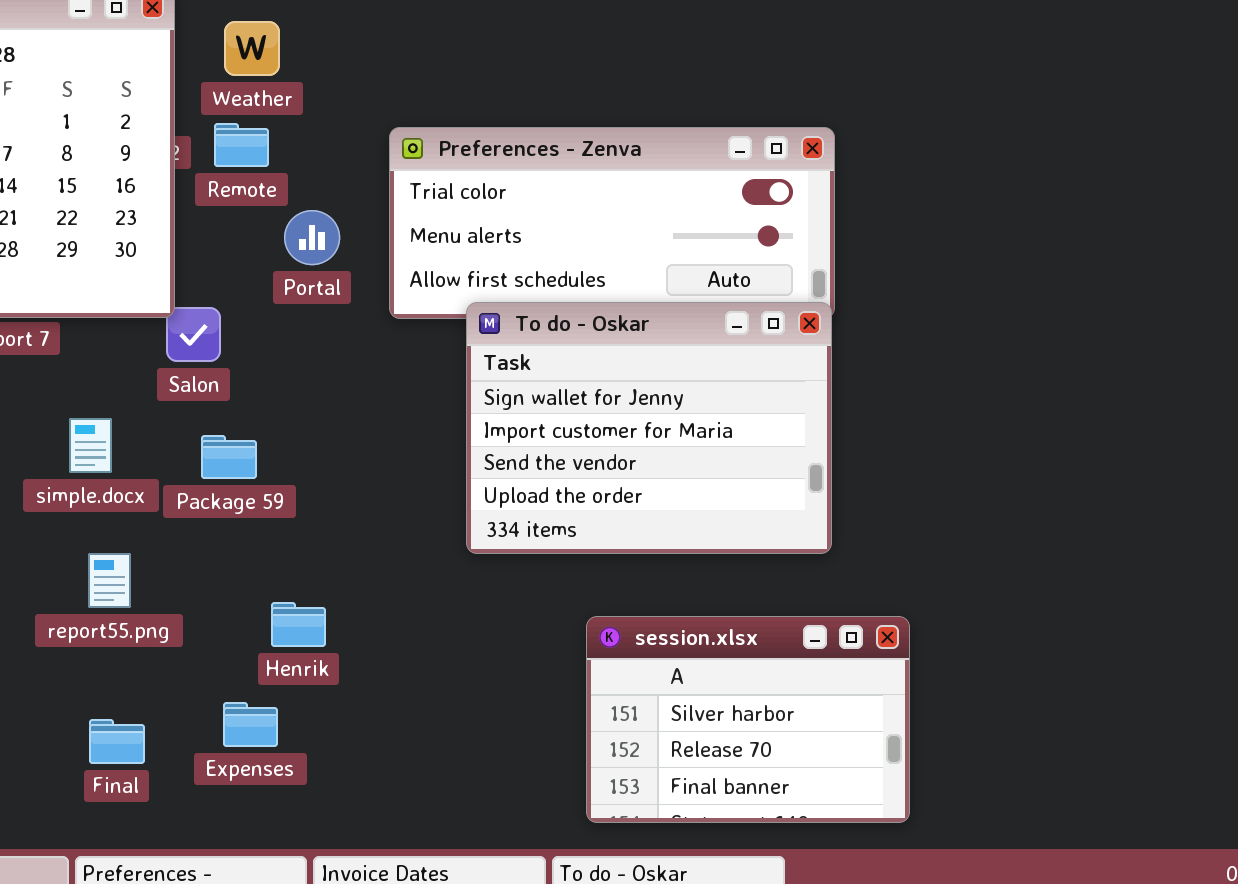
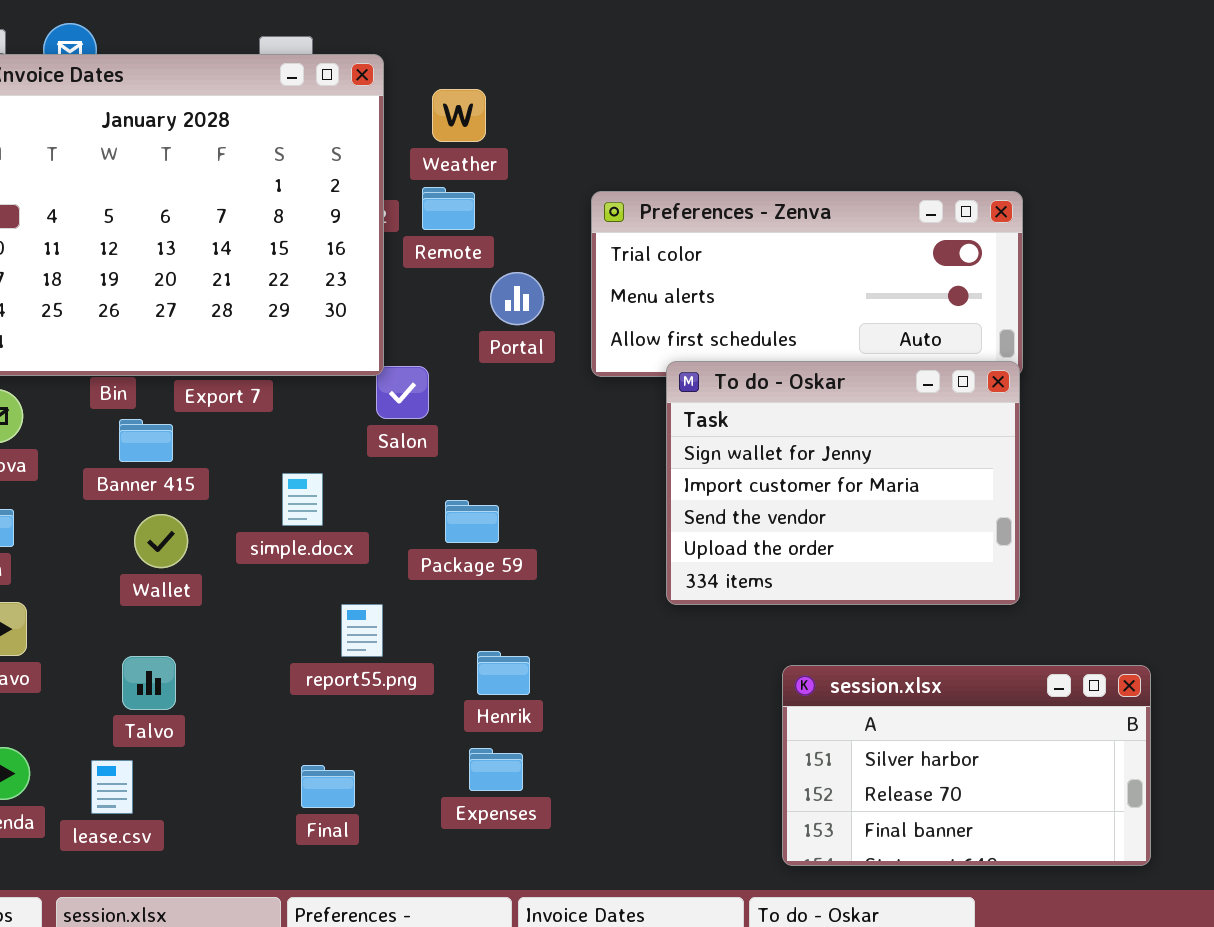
Package 59: [201,435,257,479] -> [445,500,499,543], moved
report55.png: [88,553,131,608] -> [341,604,383,657], moved
session.xlsx: [586,616,910,823] -> [782,665,1151,866], resized
Expenses: [223,702,278,747] -> [469,748,523,791], moved

